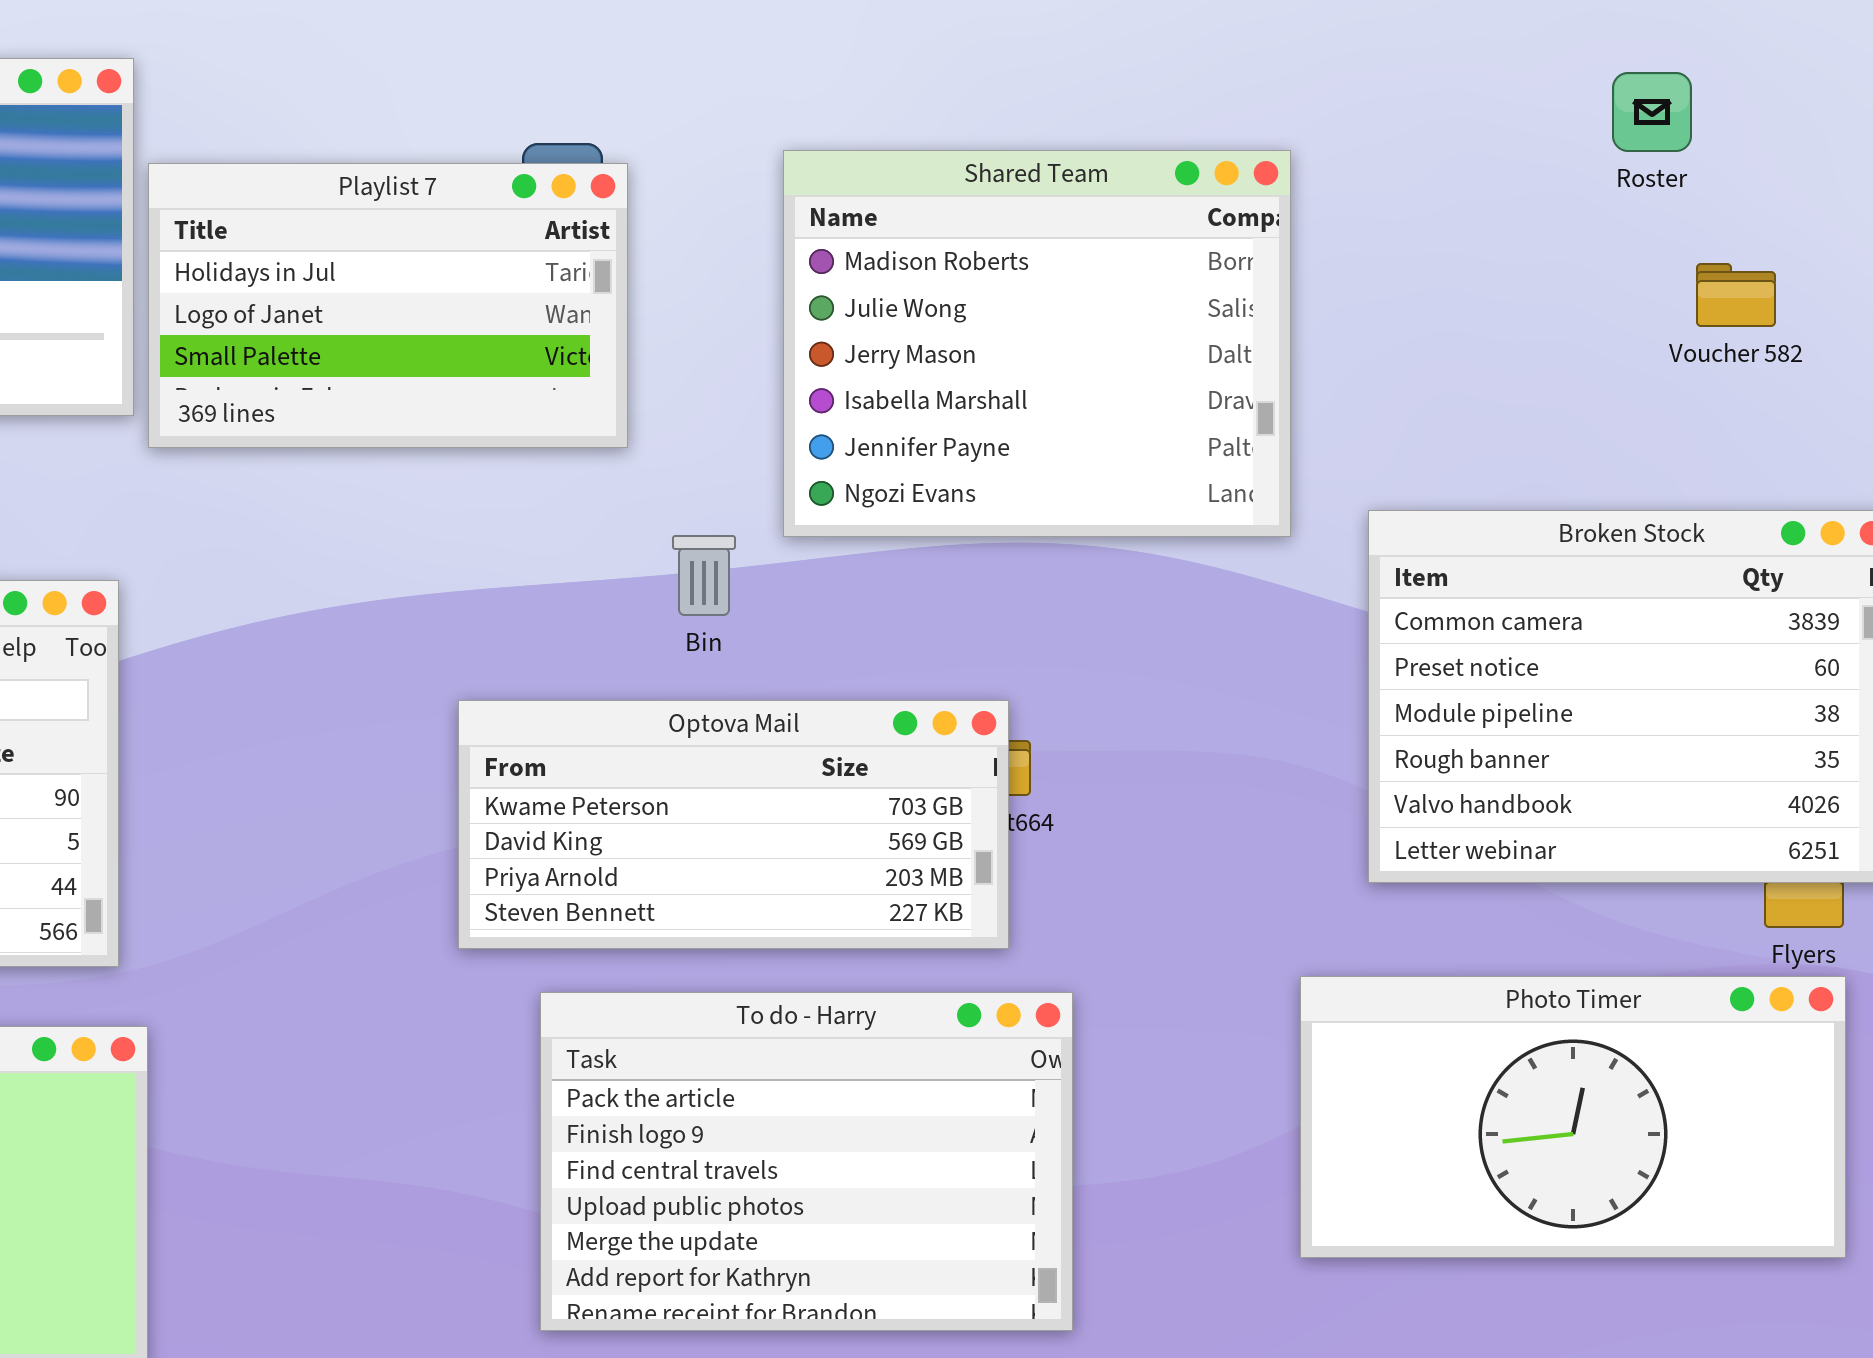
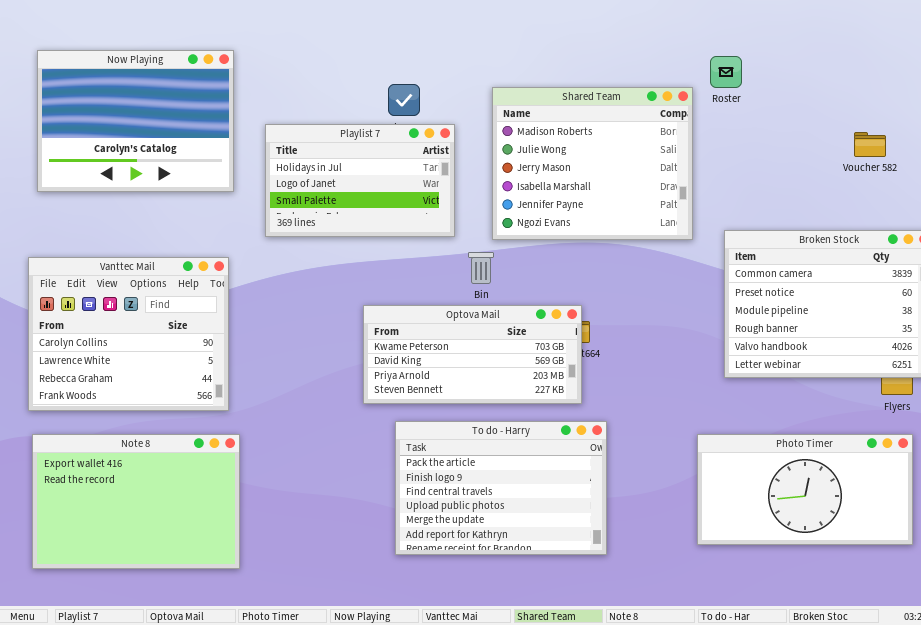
Roster: [1612,72,1692,152] -> [710,56,742,88], moved
Playlist 7: [148,163,628,448] -> [265,124,455,237], moved
Bin: [672,535,736,616] -> [468,252,494,284], moved
Photo Timer: [1300,976,1846,1258] -> [697,434,913,545], moved

